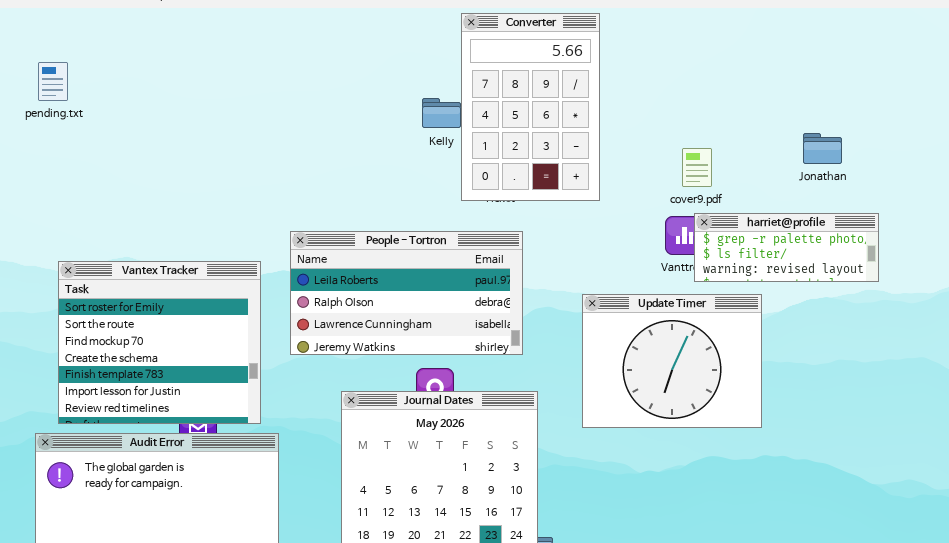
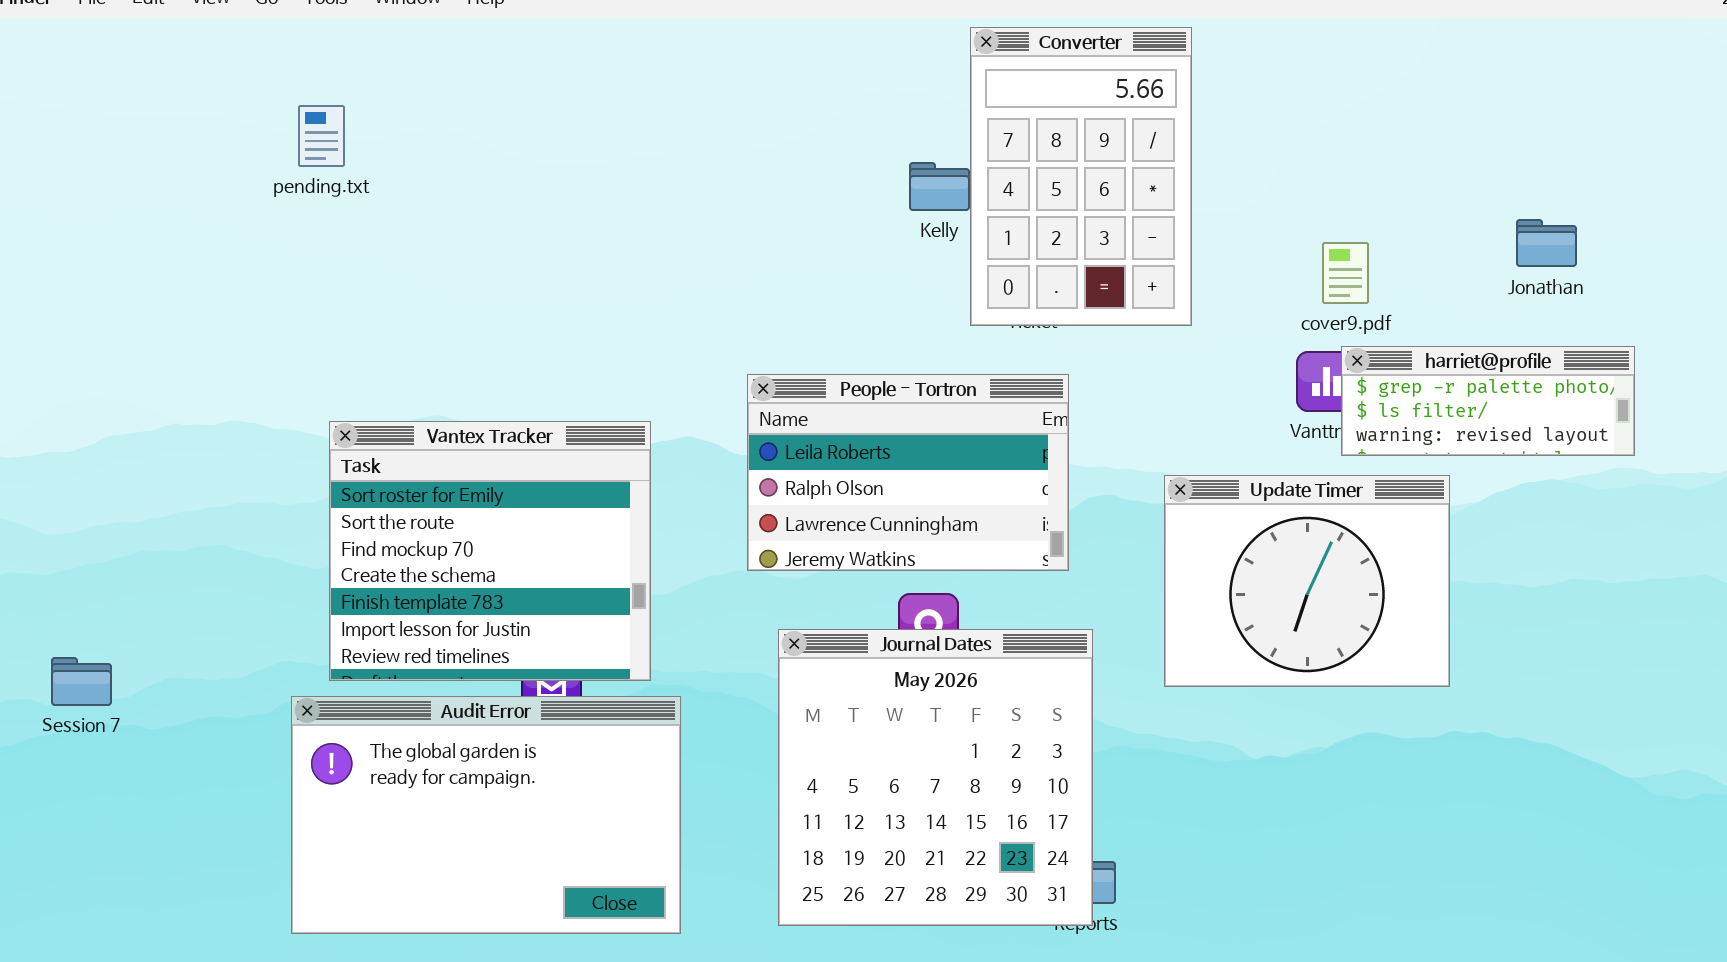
People - Tortron: [290,231,523,355] -> [747,374,1069,571], resized

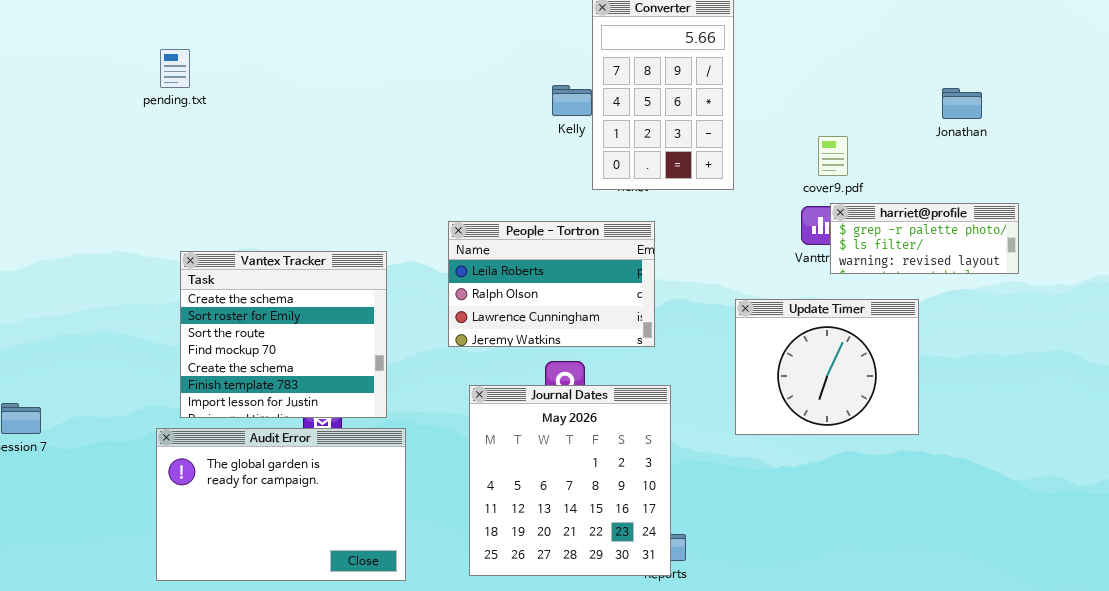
Jonathan: [1516,219,1577,267] -> [942,88,982,119], moved
Vantex Tracker: [329,421,651,681] -> [180,251,387,418], scrolled up 1 row
Update Timer: [1164,475,1450,687] -> [735,299,919,435], moved

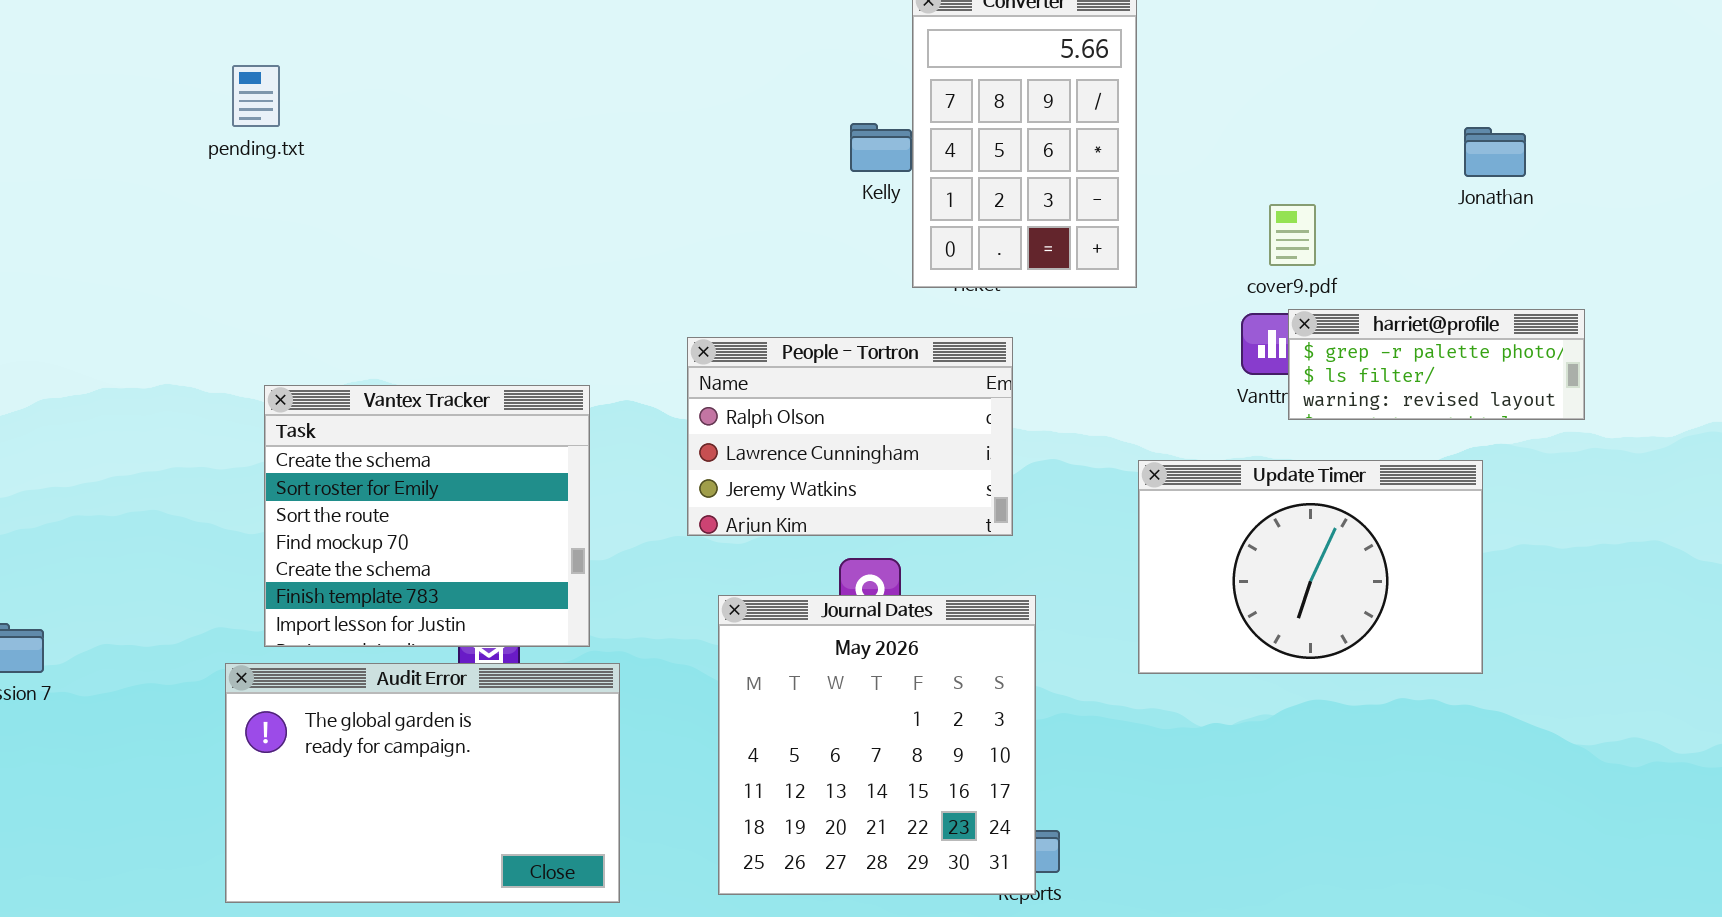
People - Tortron: [448,221,655,347] -> [687,337,1013,536], scrolled down 1 row
Update Timer: [735,299,919,435] -> [1138,460,1483,674], resized

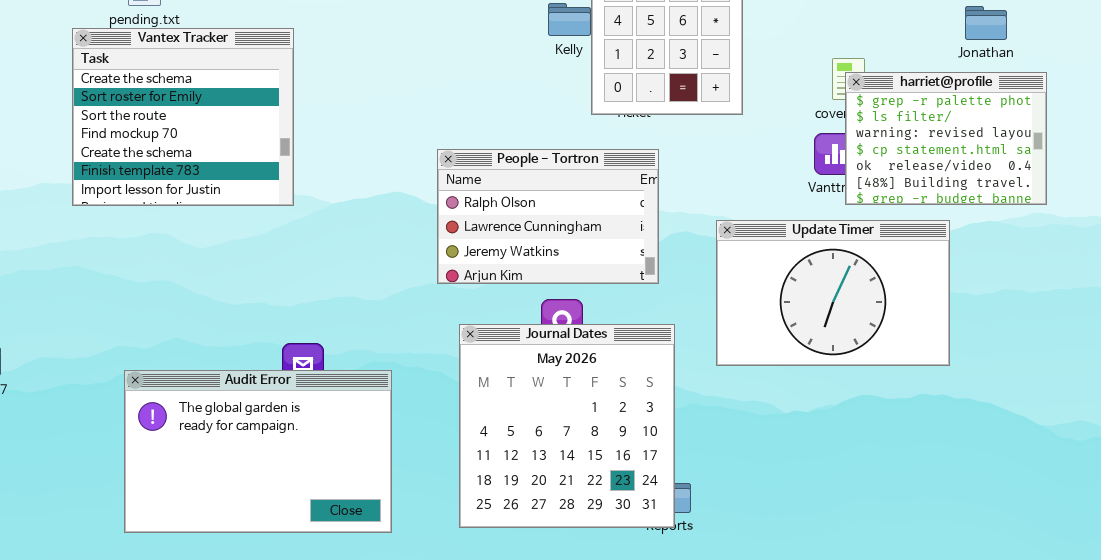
harriet@profile: [1288,309,1585,420] -> [845,72,1047,205], resized
Vantex Tracker: [264,385,590,647] -> [72,28,294,206], moved
Update Timer: [1138,460,1483,674] -> [716,220,950,366], moved

